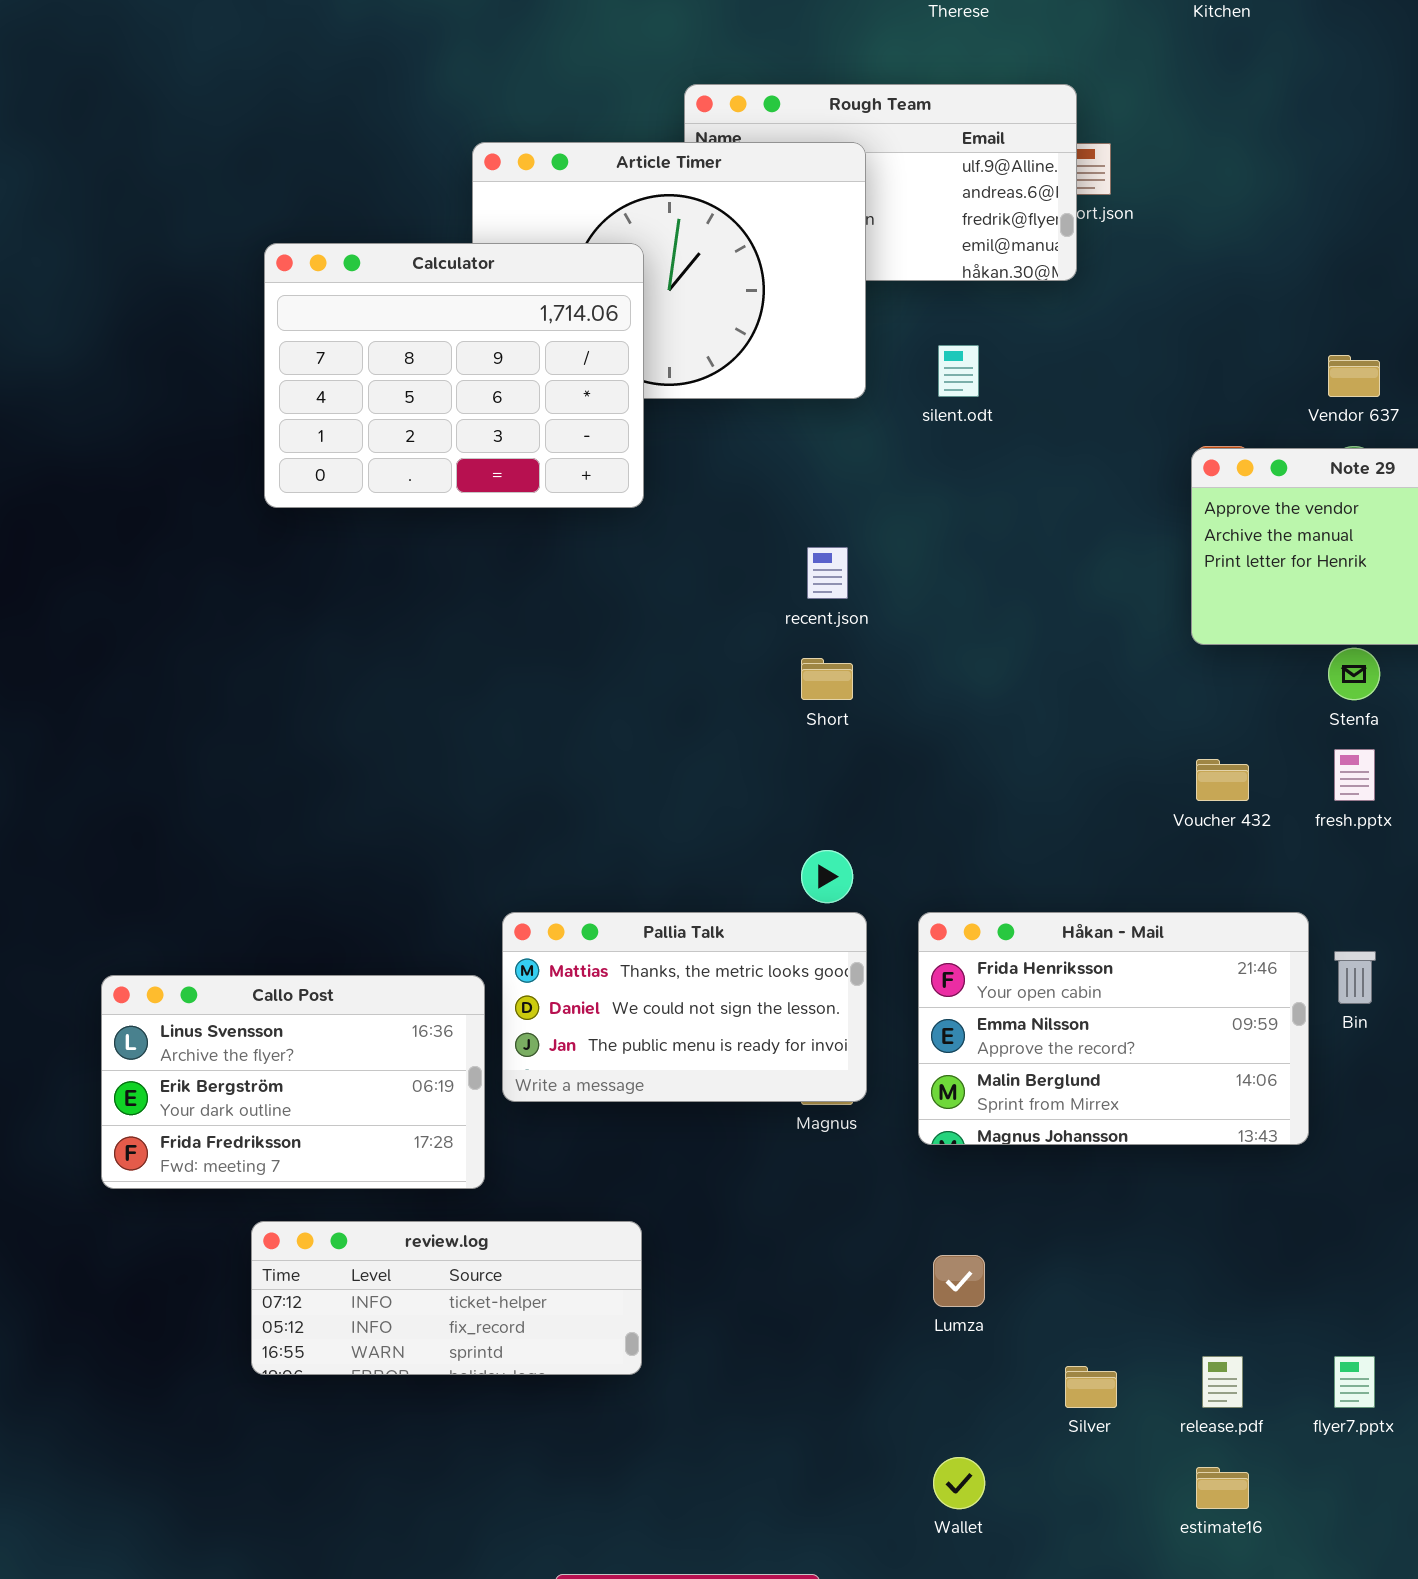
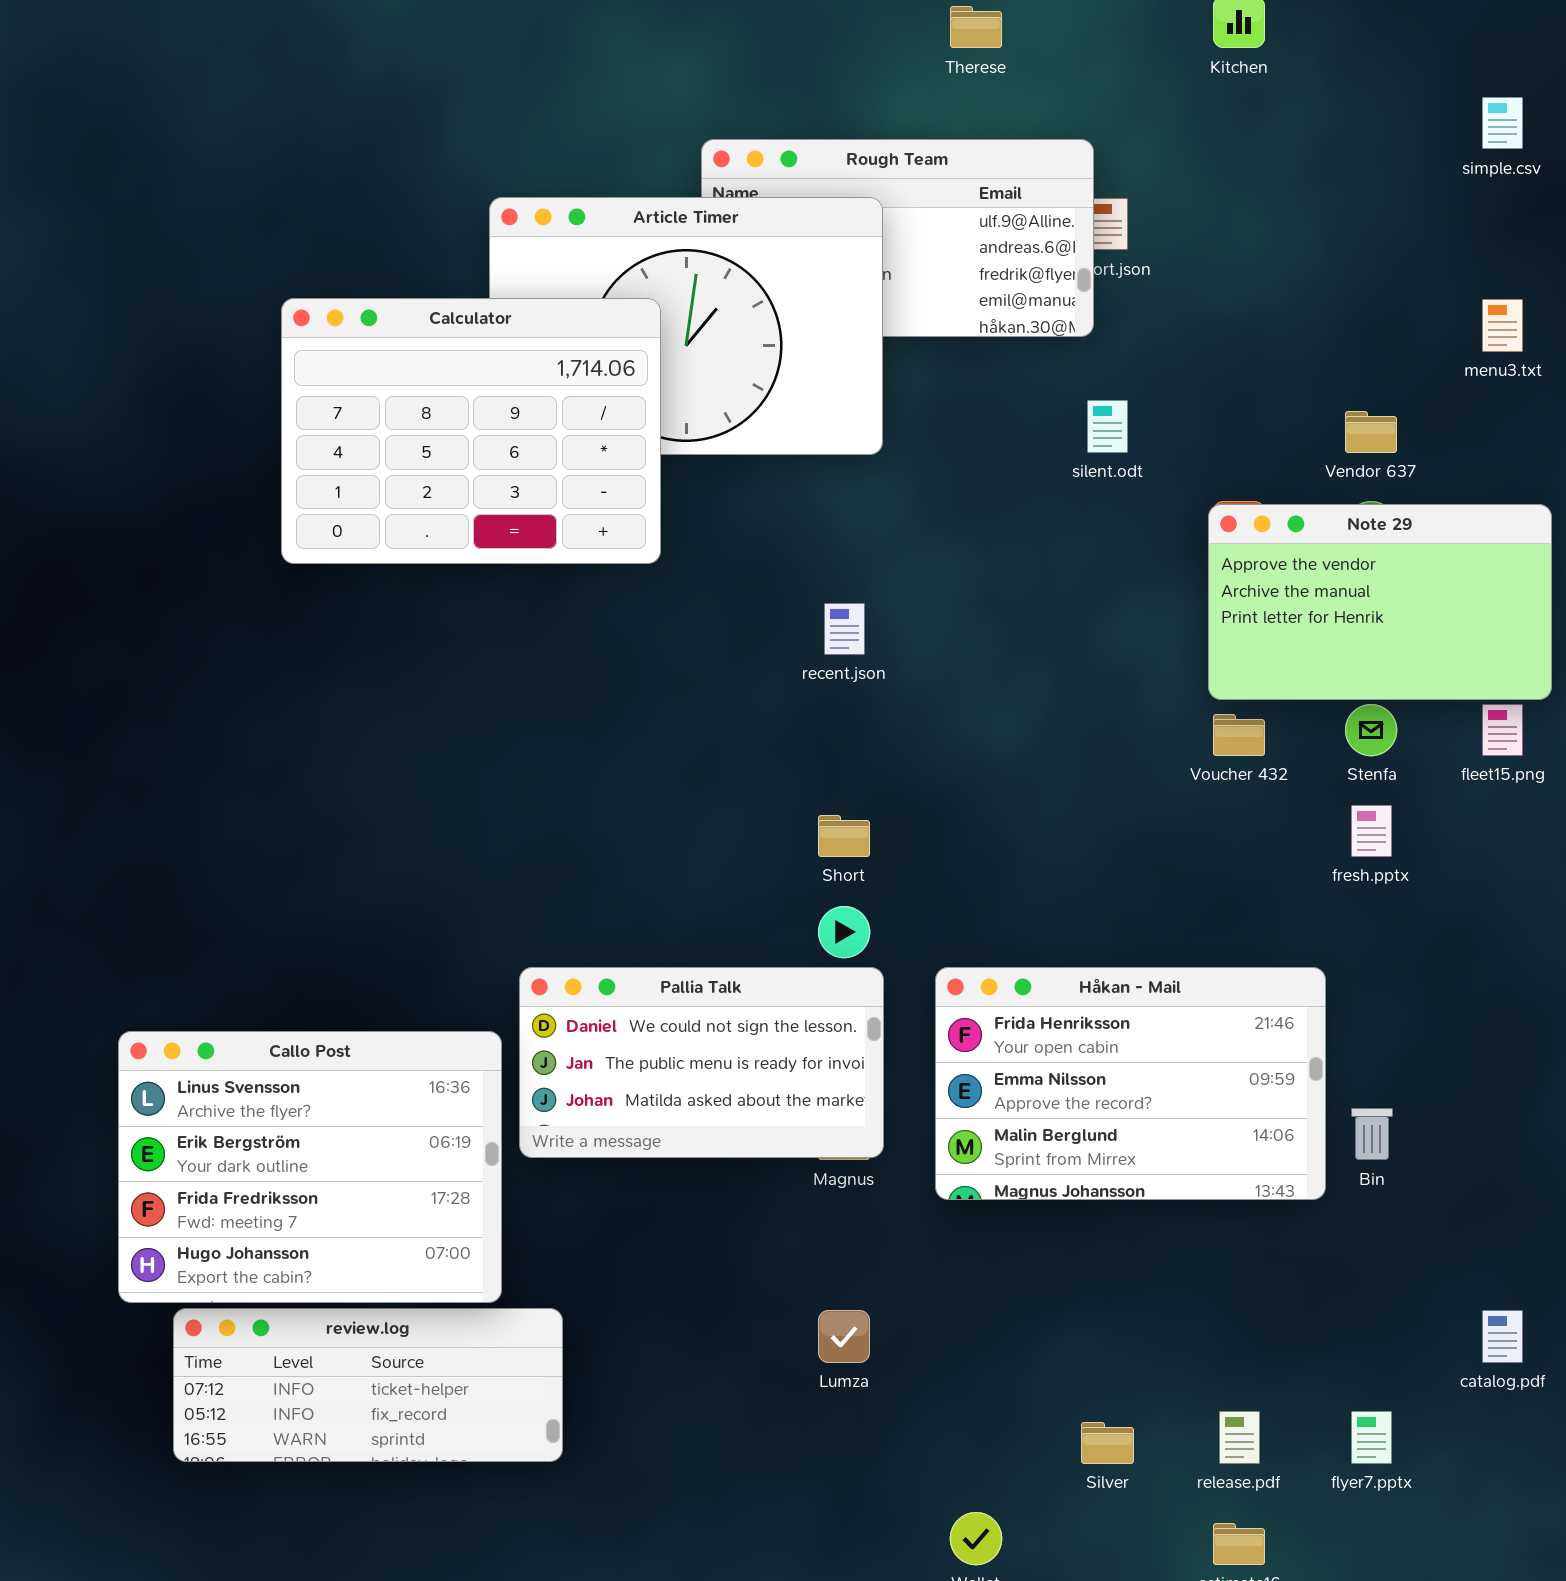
silent.odt: [938,345,979,397] -> [1087,400,1128,453], moved
Short: [801,658,853,700] -> [818,815,870,857], moved
Voucher 432: [1196,759,1249,801] -> [1213,714,1265,756], moved
Pallia Talk: [502,912,867,1102] -> [519,967,884,1158], scrolled down 1 row
Bin: [1334,951,1376,1004] -> [1351,1108,1393,1160], moved
Callo Post: [101,975,485,1189] -> [118,1031,502,1303], resized
review.log: [251,1221,642,1375] -> [173,1308,563,1462], moved
Lumza: [933,1255,985,1307] -> [818,1310,870,1363], moved

